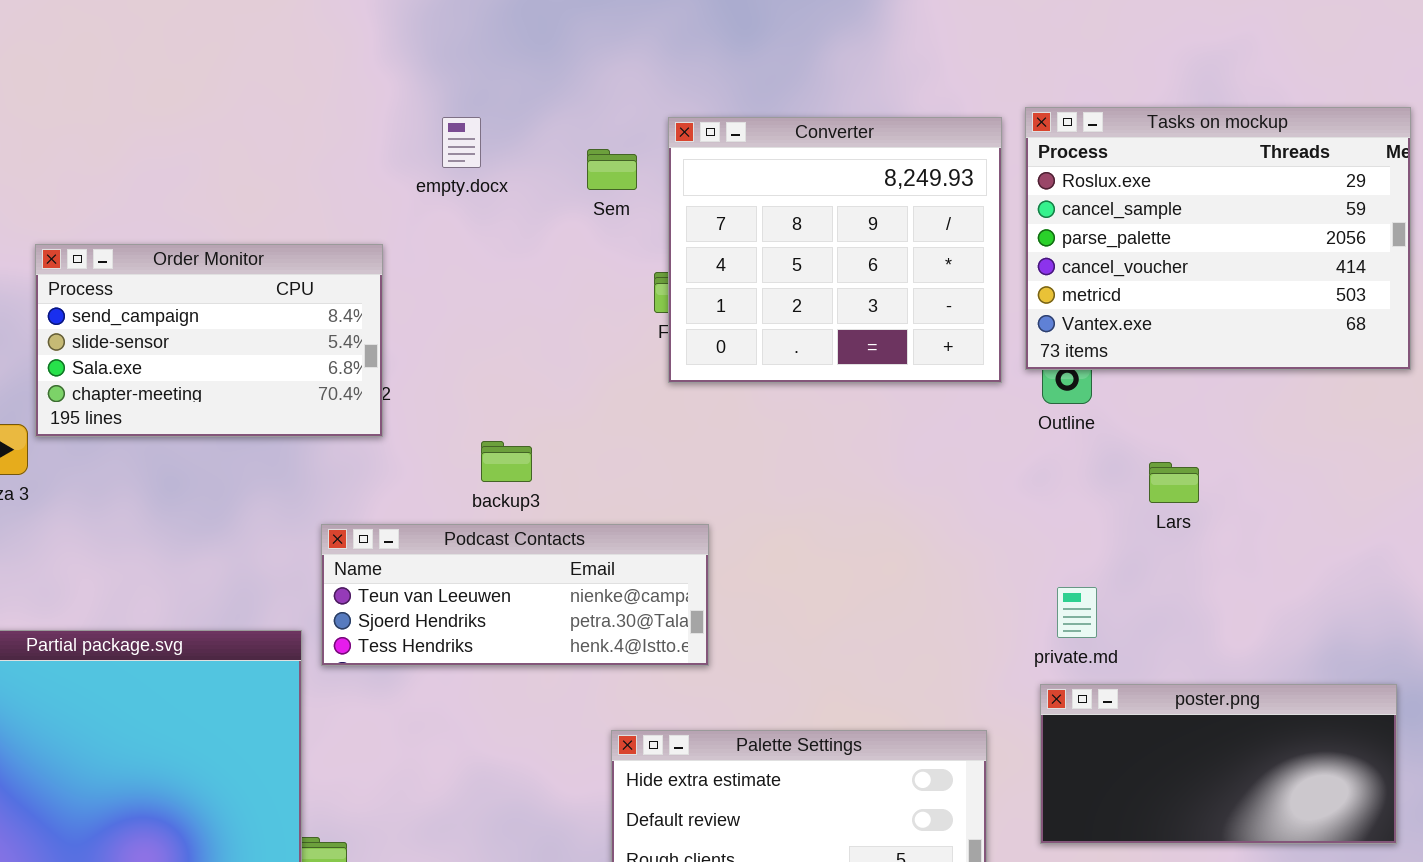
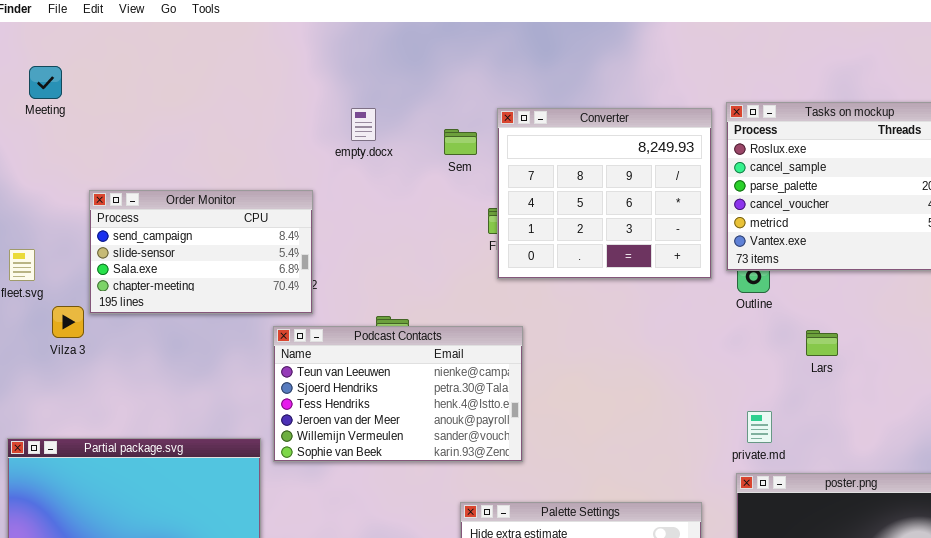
Podcast Contacts: [321,524,709,666] -> [273,326,523,462], resized

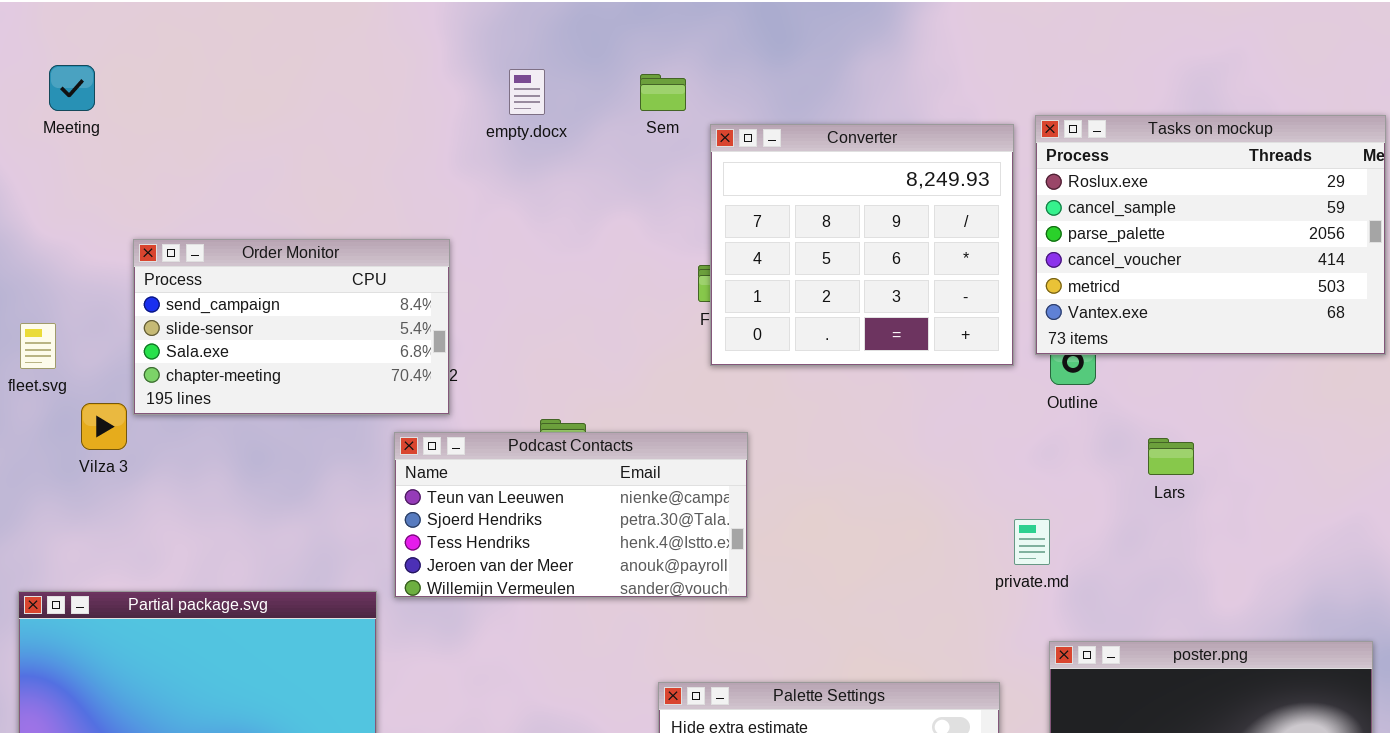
empty.docx: [351,108,376,141] -> [509,69,545,115], moved
Sem: [444,129,477,155] -> [640,74,686,111], moved
Podcast Contacts: [273,326,523,462] -> [394,432,748,598], resized
private.md: [747,411,772,443] -> [1014,519,1050,565], moved

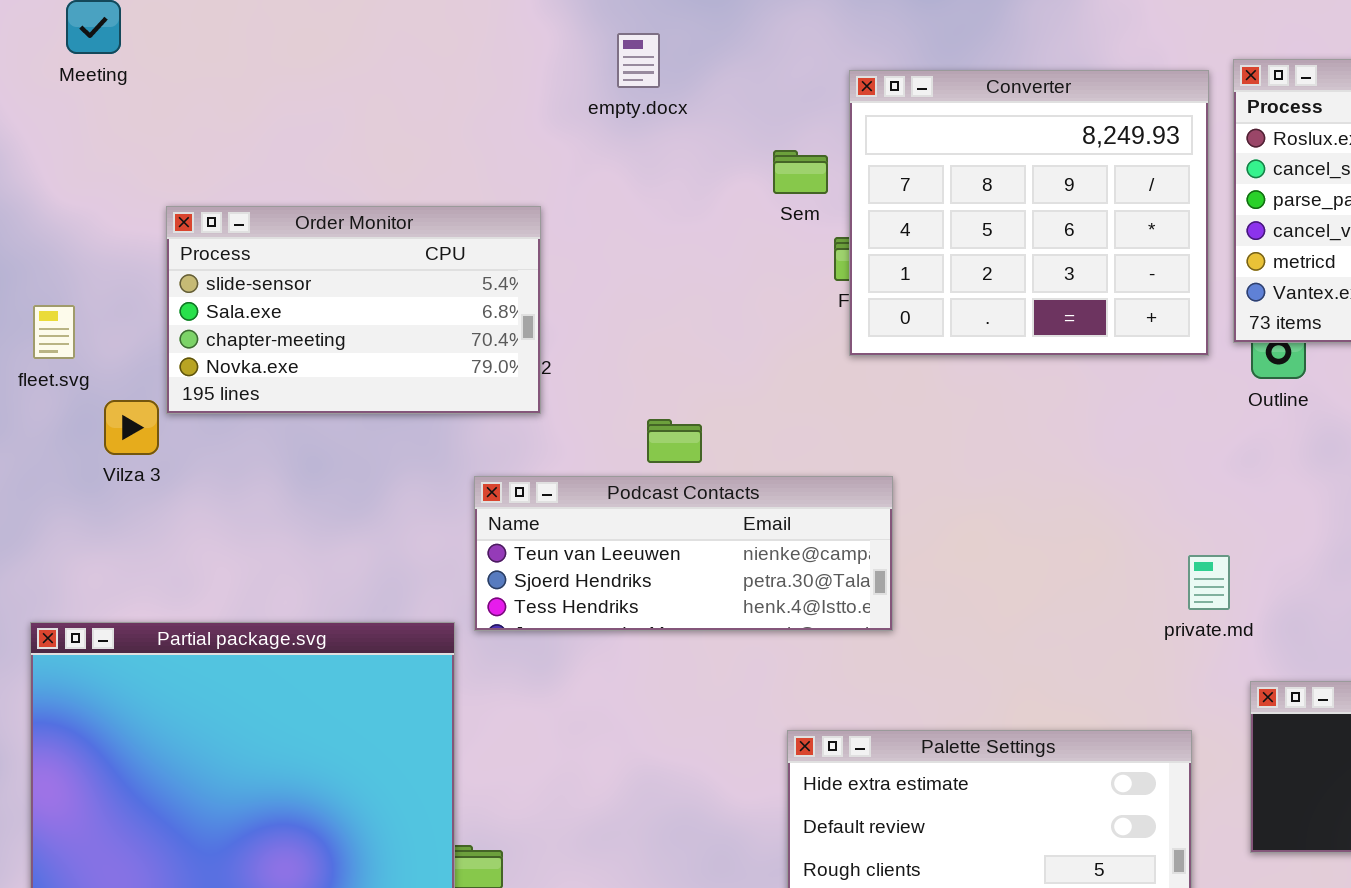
empty.docx: [509,69,545,115] -> [617,33,660,88], moved
Sem: [640,74,686,111] -> [773,150,828,194], moved
Order Monitor: [133,239,450,415] -> [166,206,541,414], scrolled down 1 row
Podcast Contacts: [394,432,748,598] -> [474,476,893,631], resized
private.md: [1014,519,1050,565] -> [1188,555,1230,610], moved

